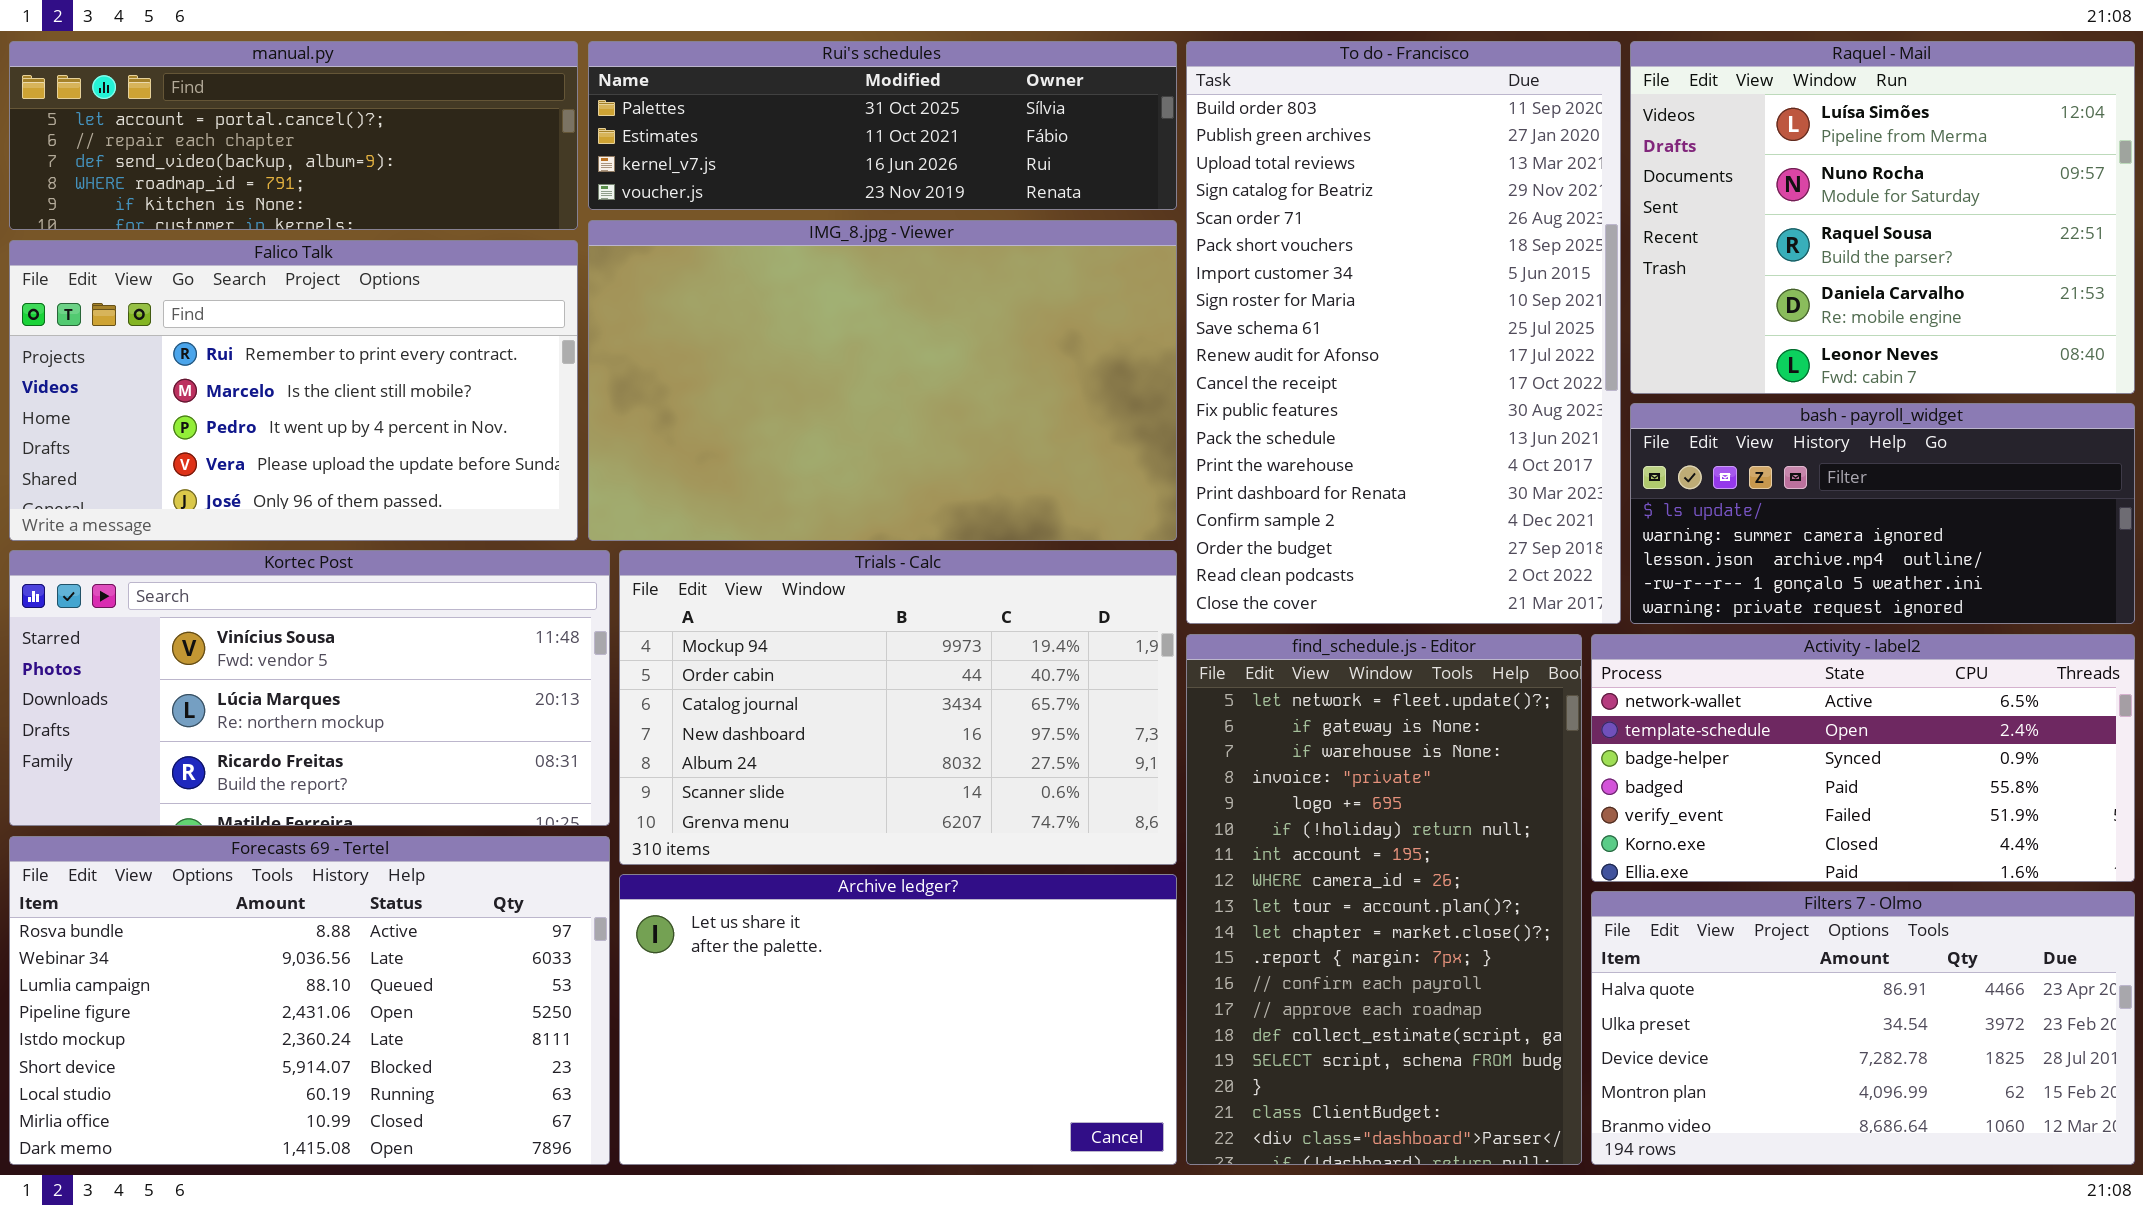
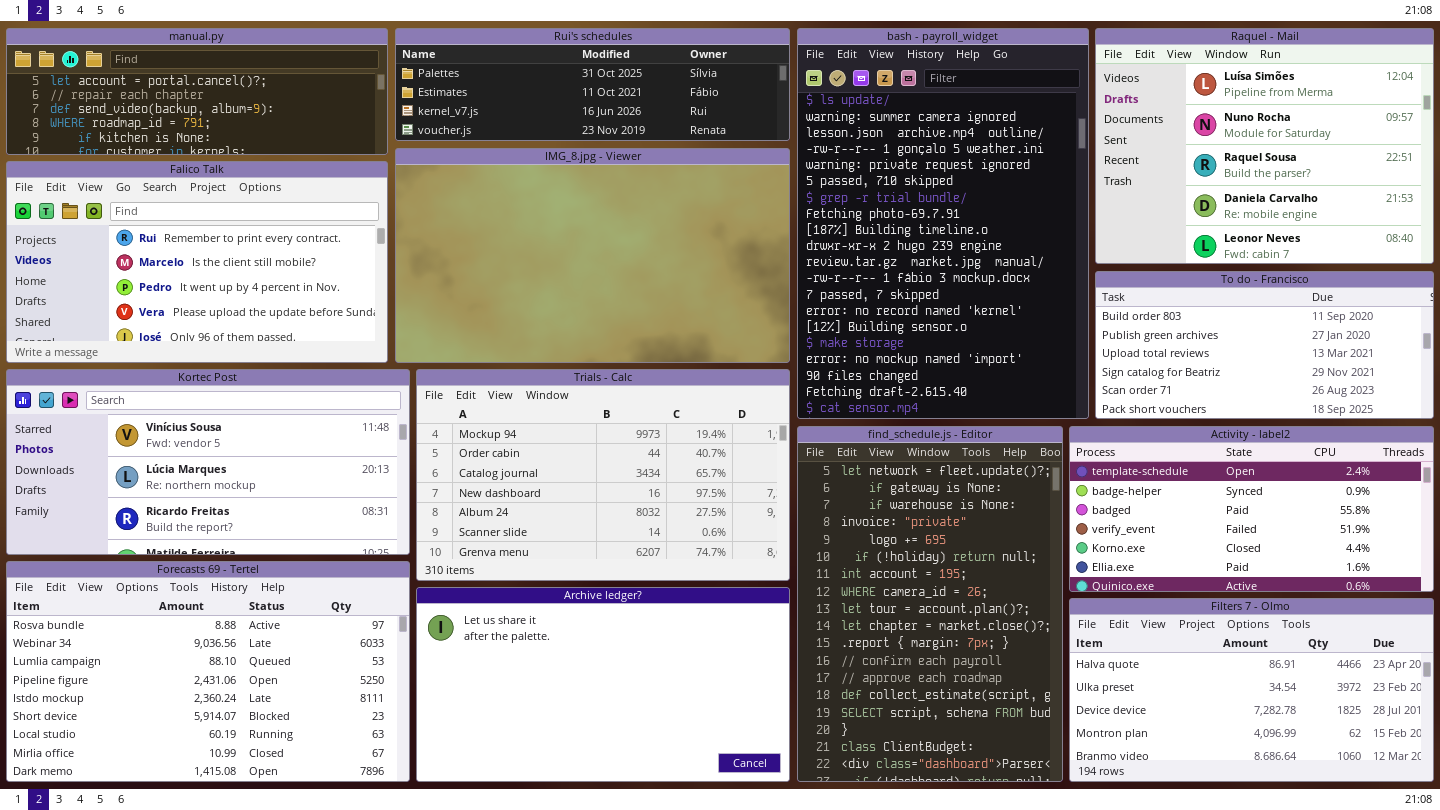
To do - Francisco: [1186,41,1621,624] -> [1095,271,1434,419], moved, resized
bash - payroll_widget: [1630,403,2135,624] -> [797,28,1089,419], moved, resized
Activity - label2: [1591,634,2135,882] -> [1069,426,1434,592], scrolled down 1 row

